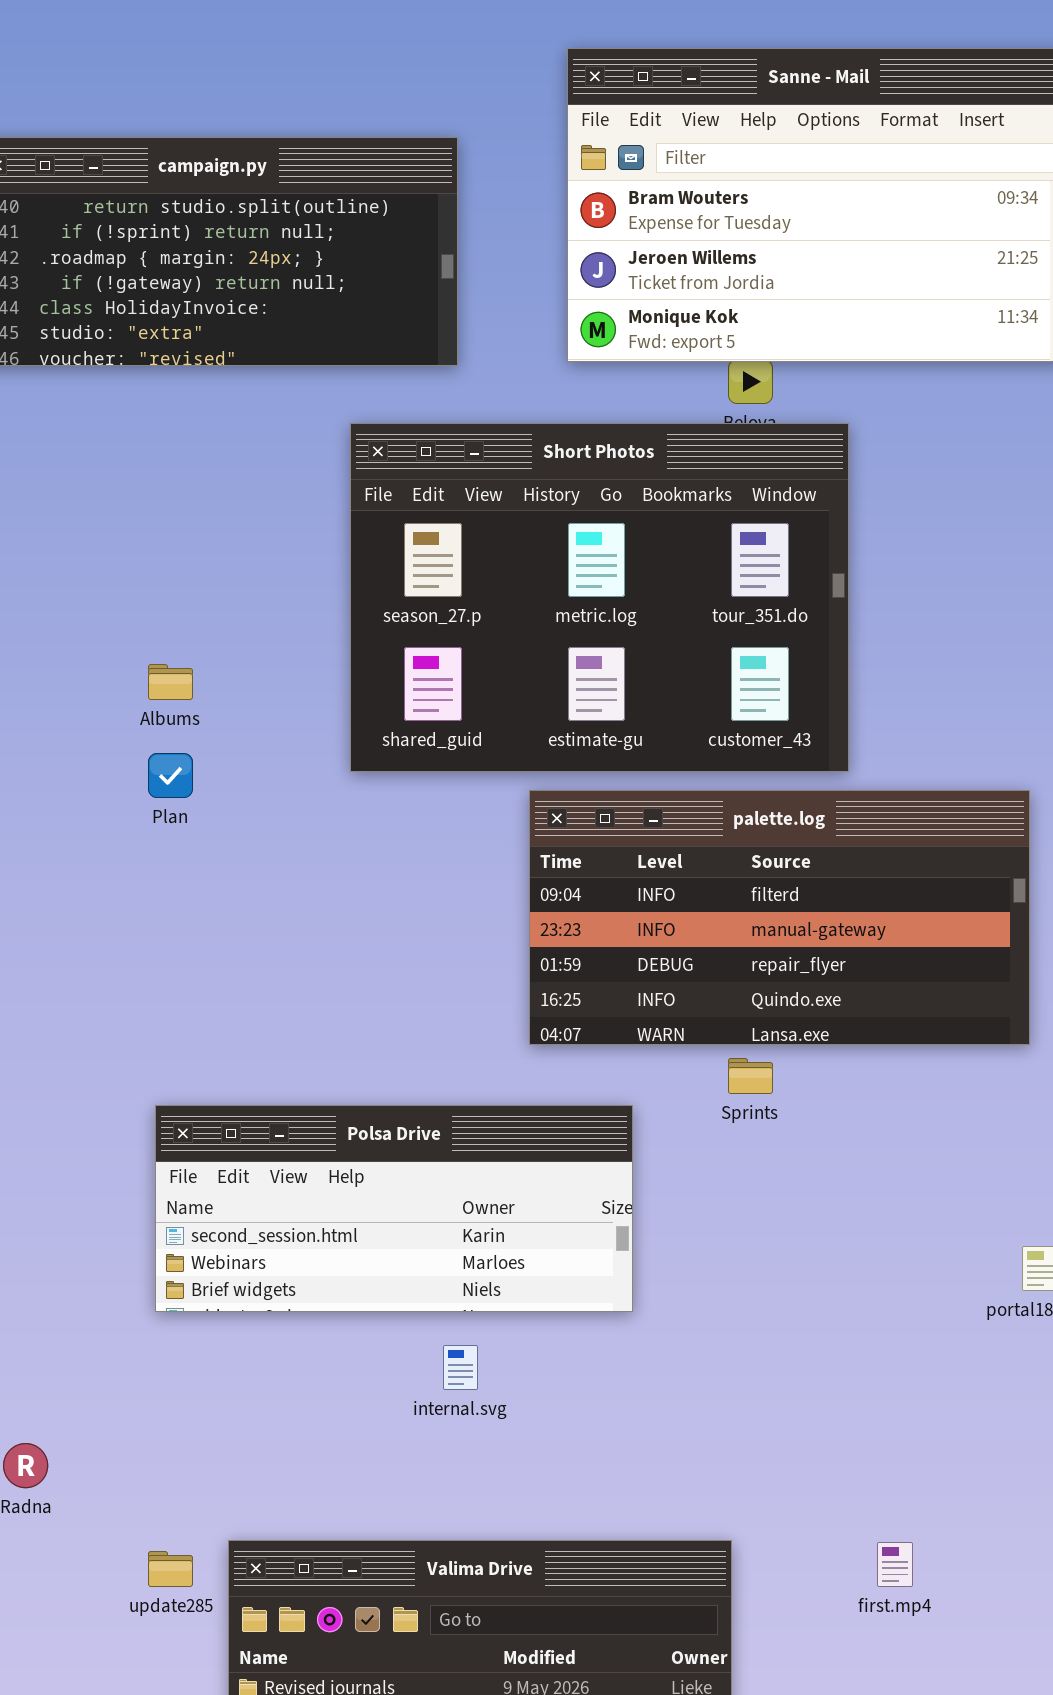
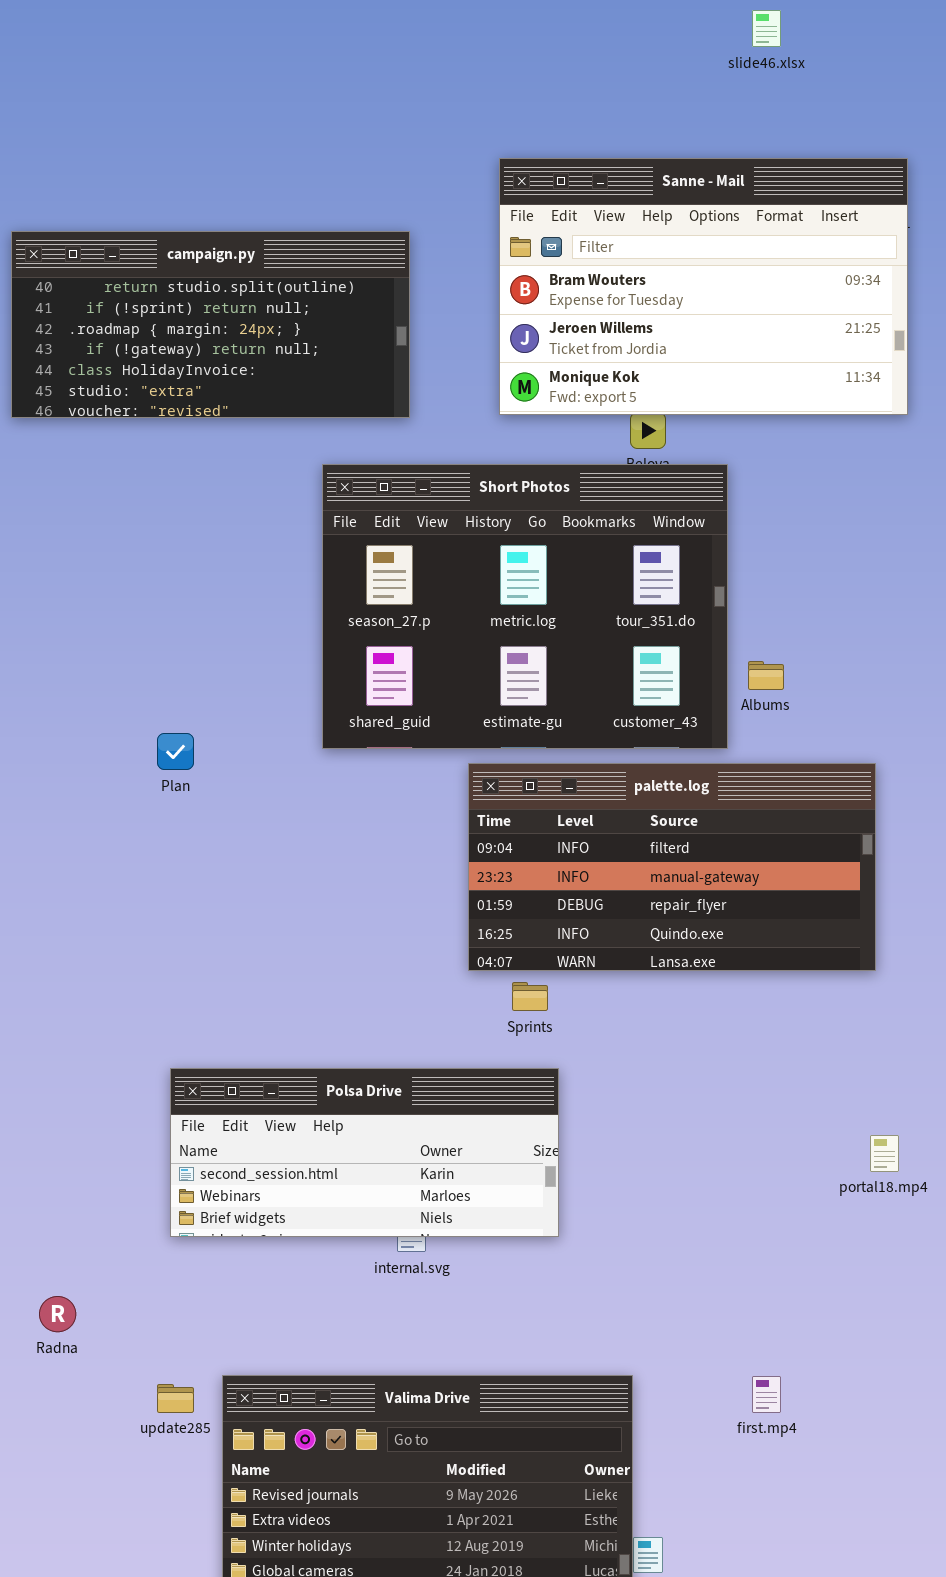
Albums: [148,664,193,700] -> [748,661,784,690], moved
Sprints: [728,1058,773,1094] -> [512,982,548,1011], moved
Polsa Drive: [155,1105,633,1312] -> [170,1068,559,1237], moved

